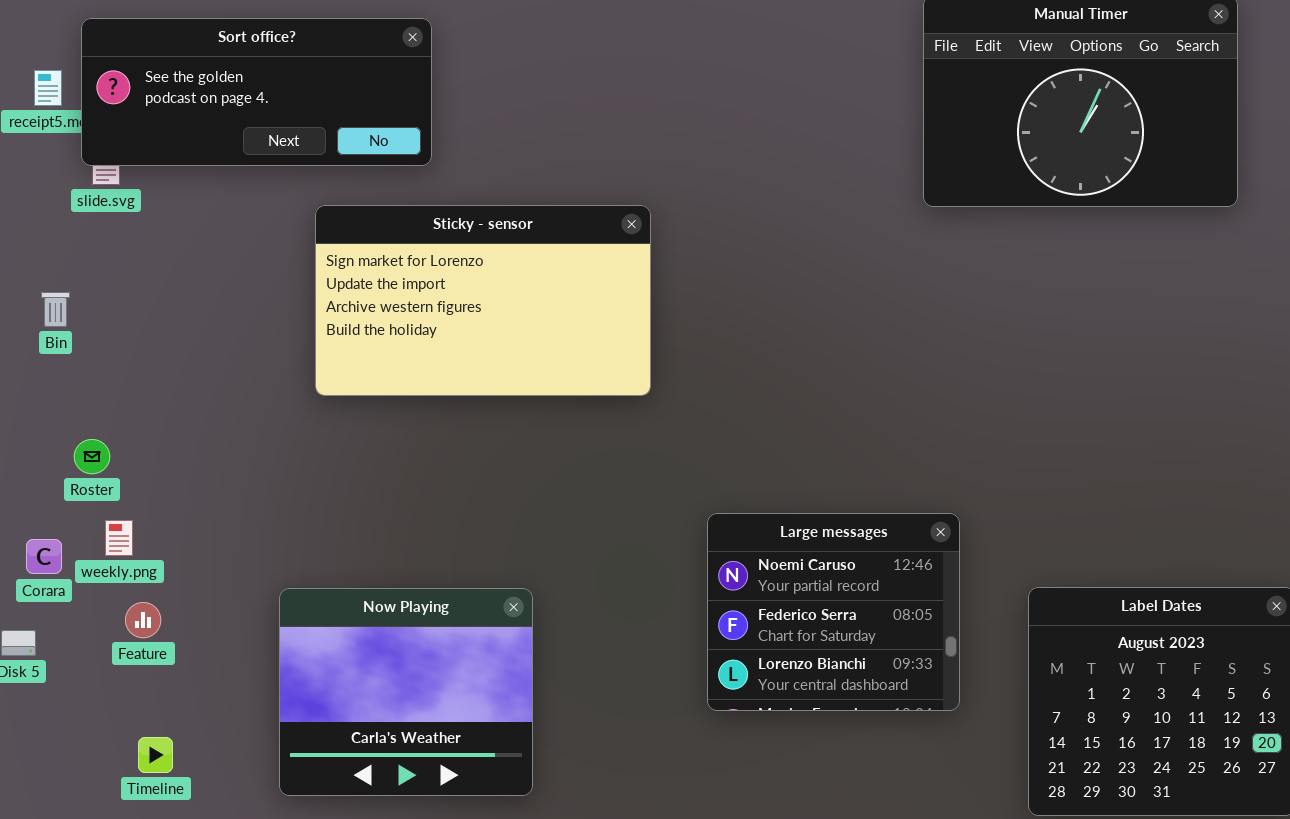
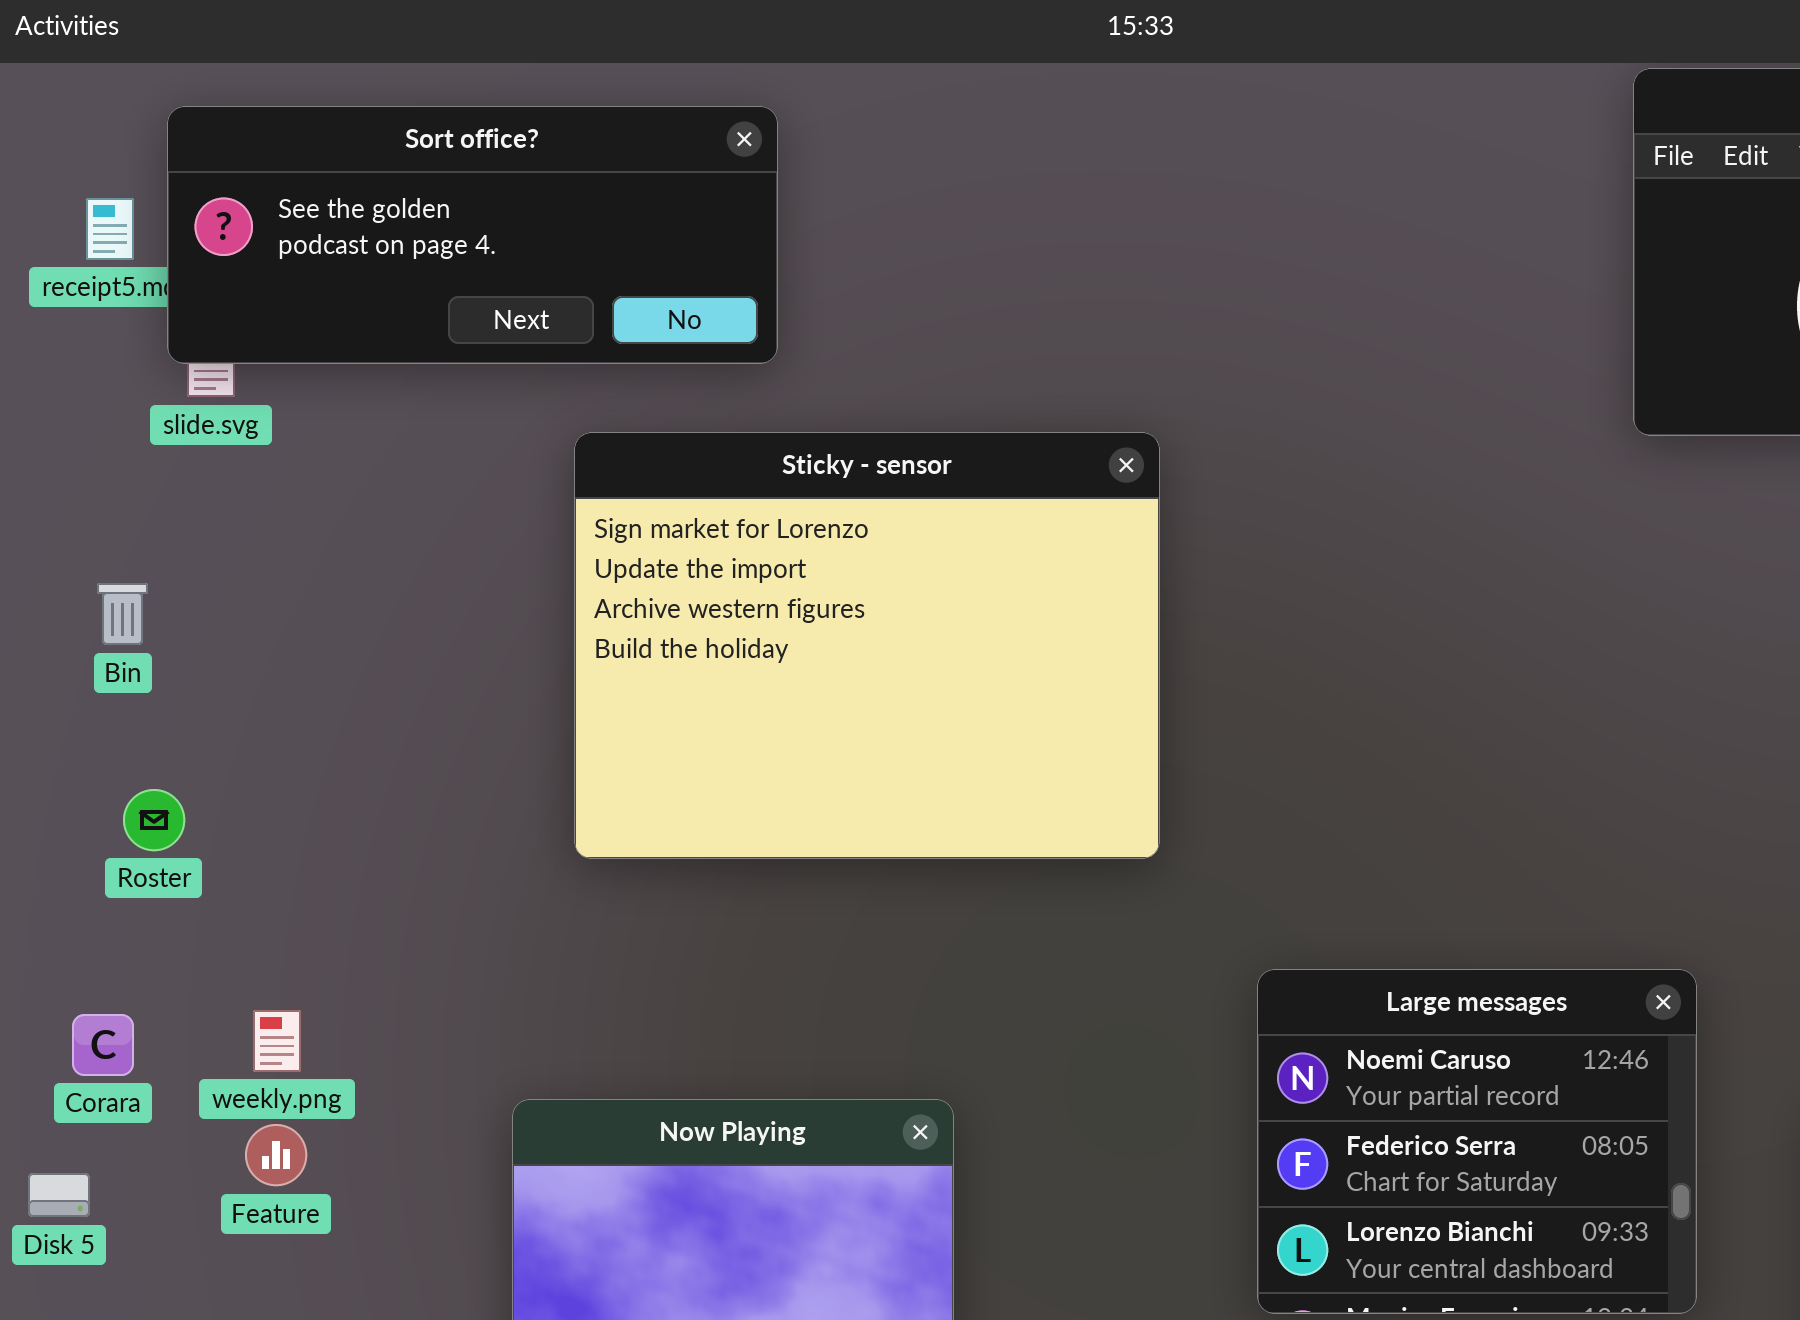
Sticky - sensor: [315,205,651,396] -> [574,432,1160,859], resized
Roster: [74,439,110,474] -> [123,789,185,851], moved
weekly.png: [105,520,133,556] -> [253,1010,301,1072], moved

